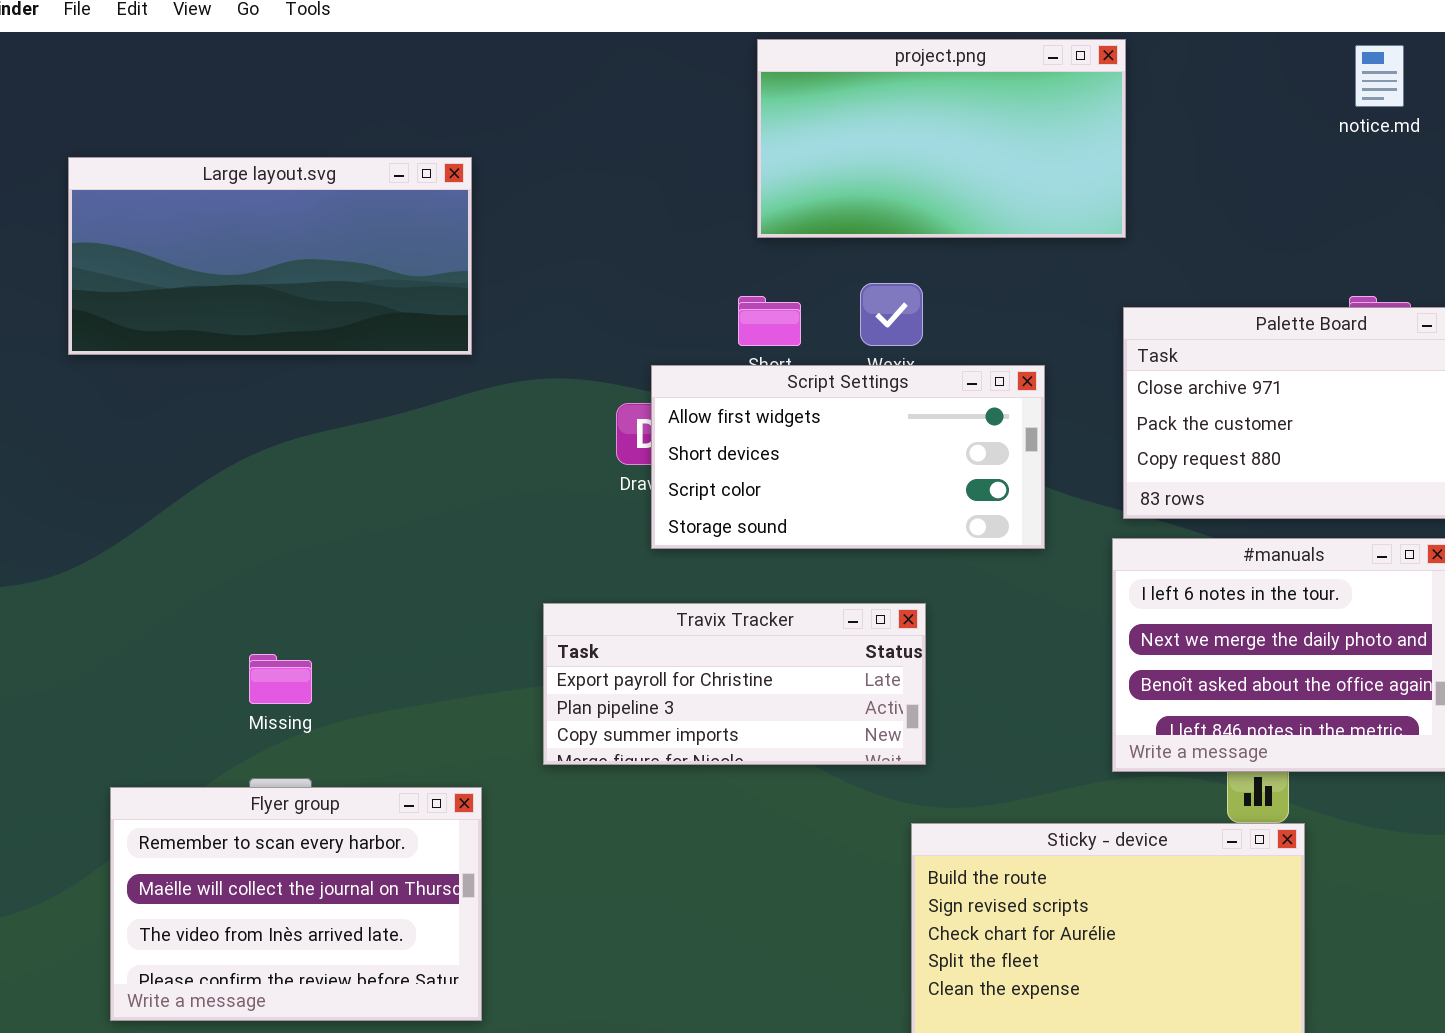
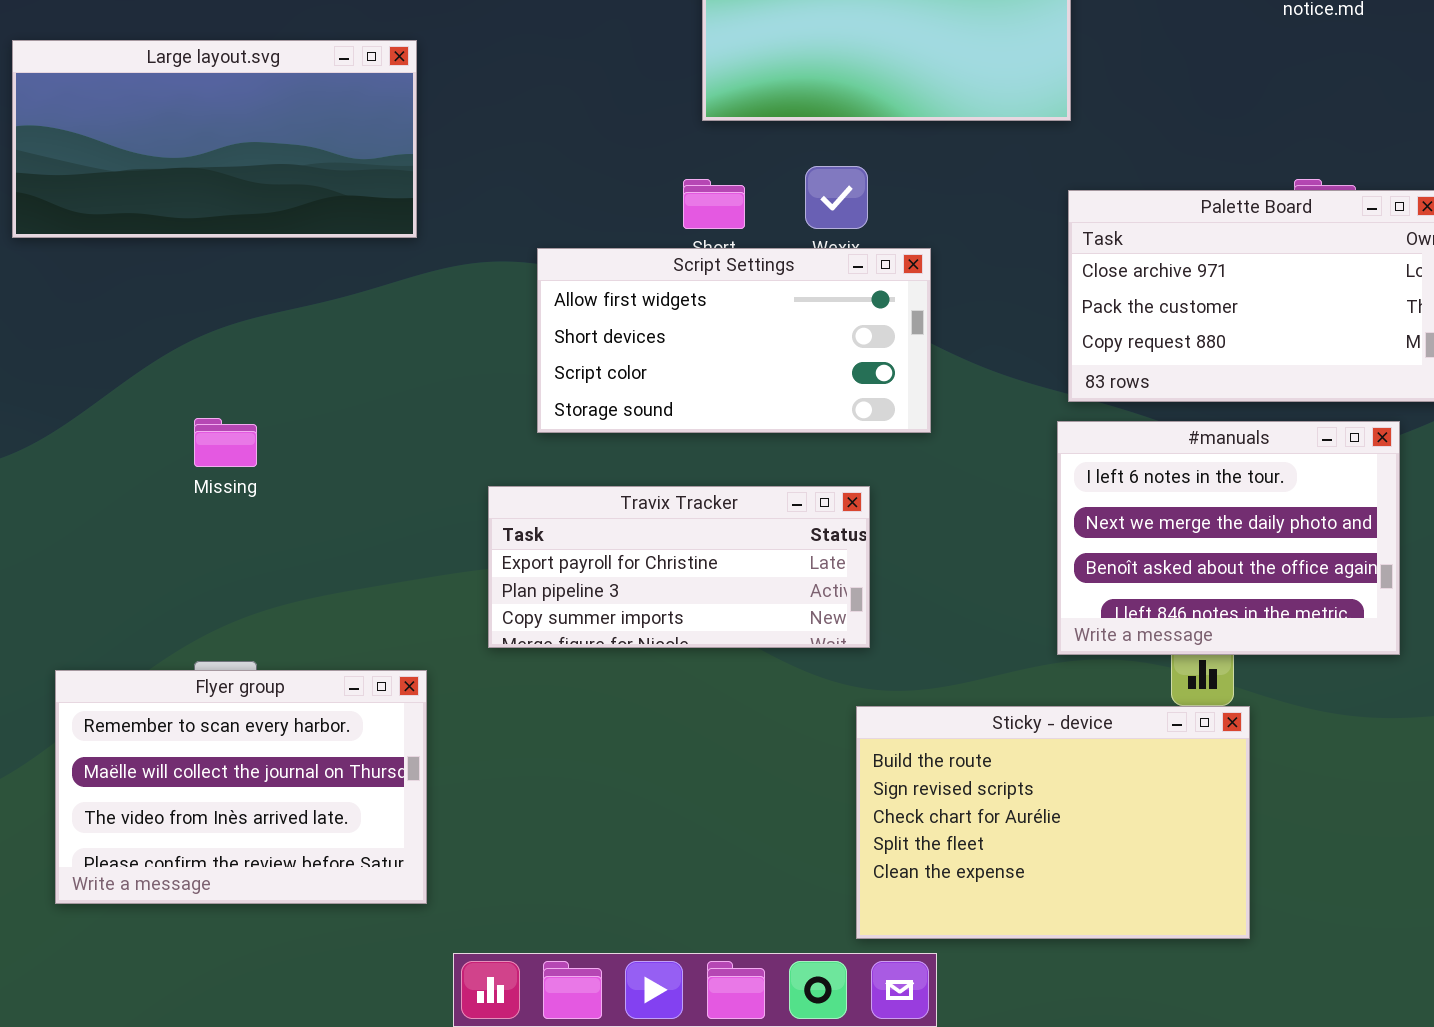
Script Settings: [651,365,1045,549] -> [537,248,931,433], moved
Missing: [249,654,312,704] -> [194,418,257,467], moved

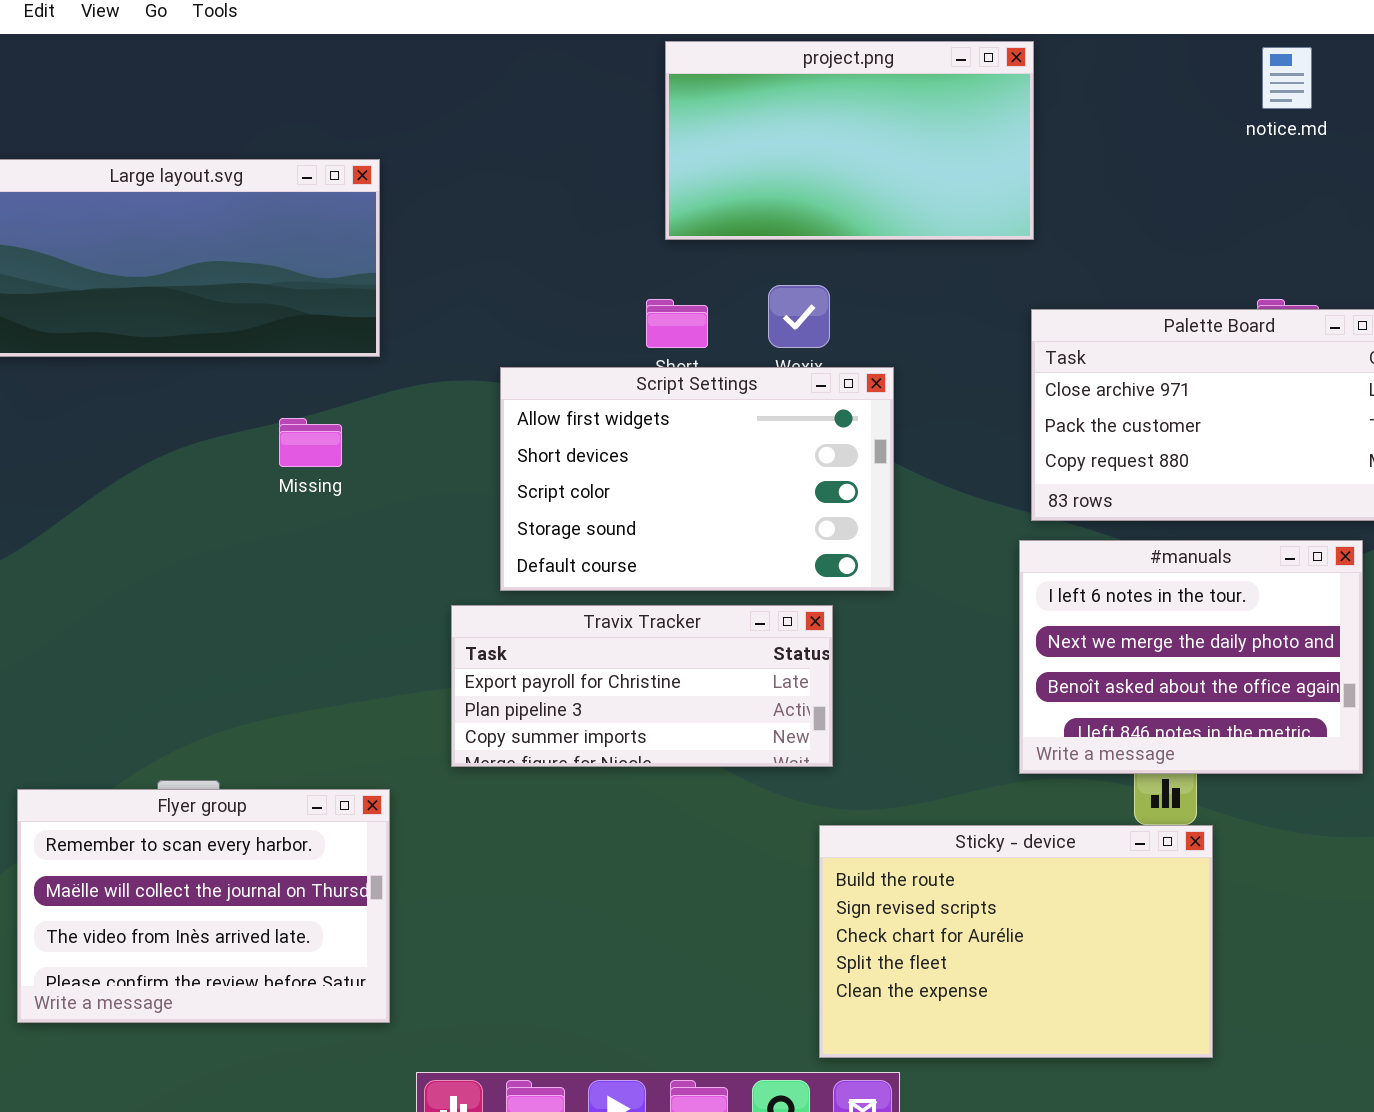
Script Settings: [537,248,931,433] -> [500,367,894,591], resized
Missing: [194,418,257,467] -> [279,418,342,467], moved

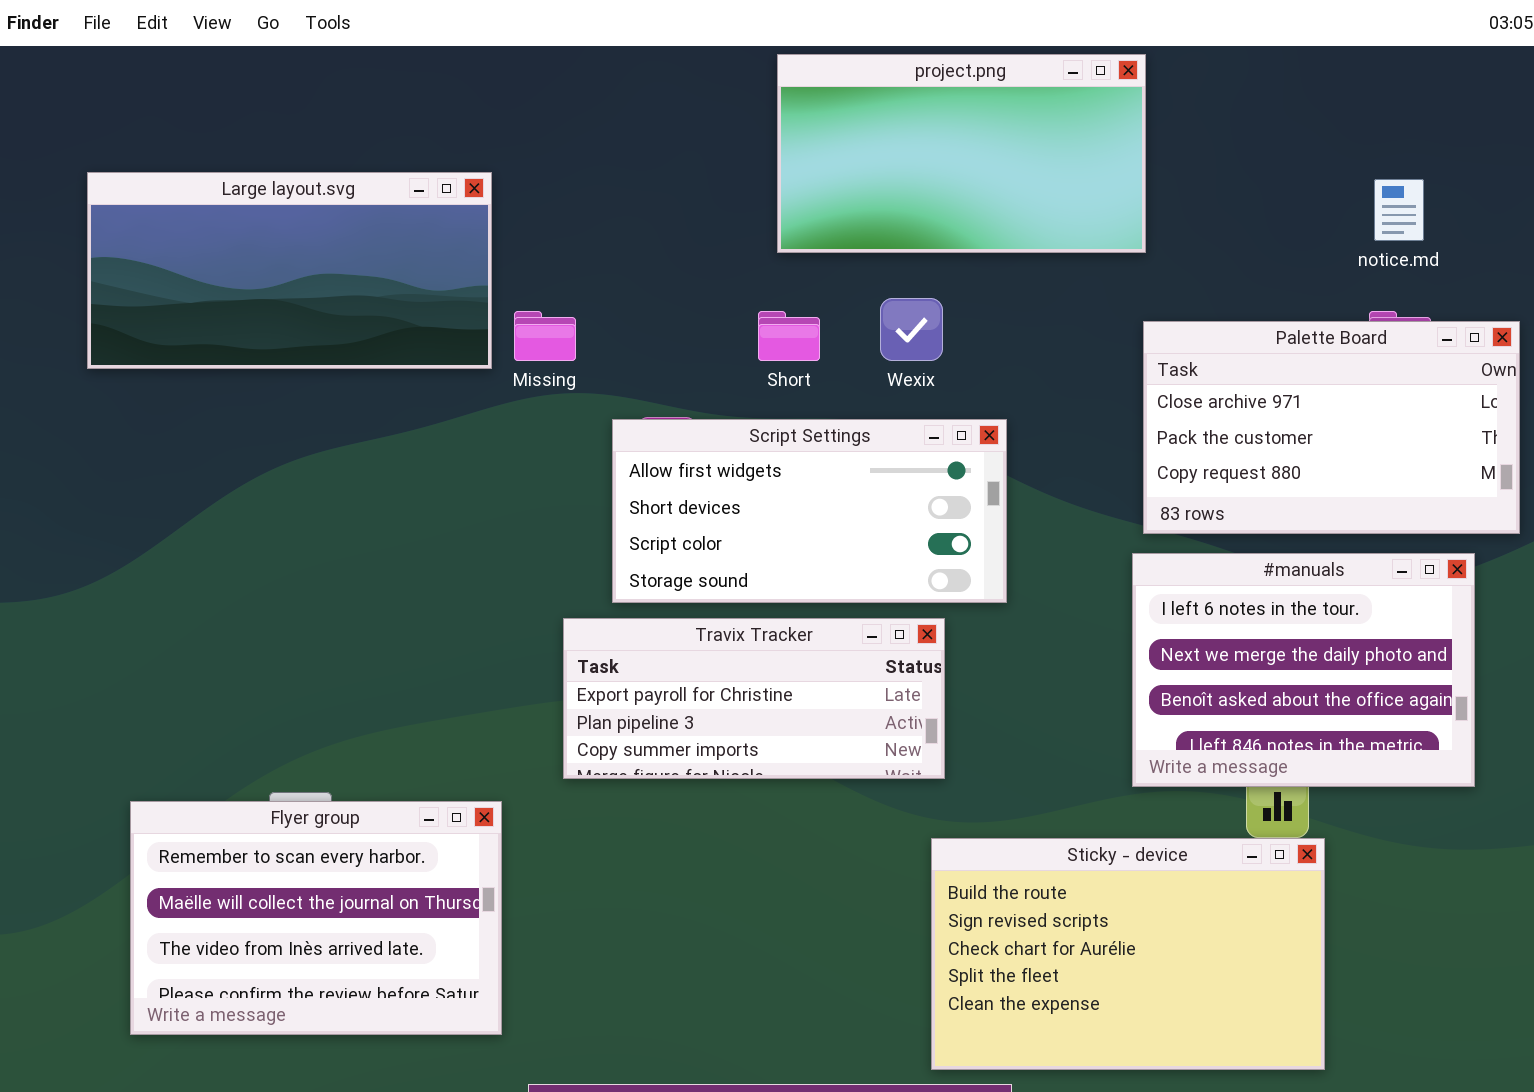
notice.md: [1262,47,1312,109] -> [1374,179,1424,241], moved
Script Settings: [500,367,894,591] -> [612,419,1007,603], resized
Missing: [279,418,342,467] -> [514,311,576,361], moved

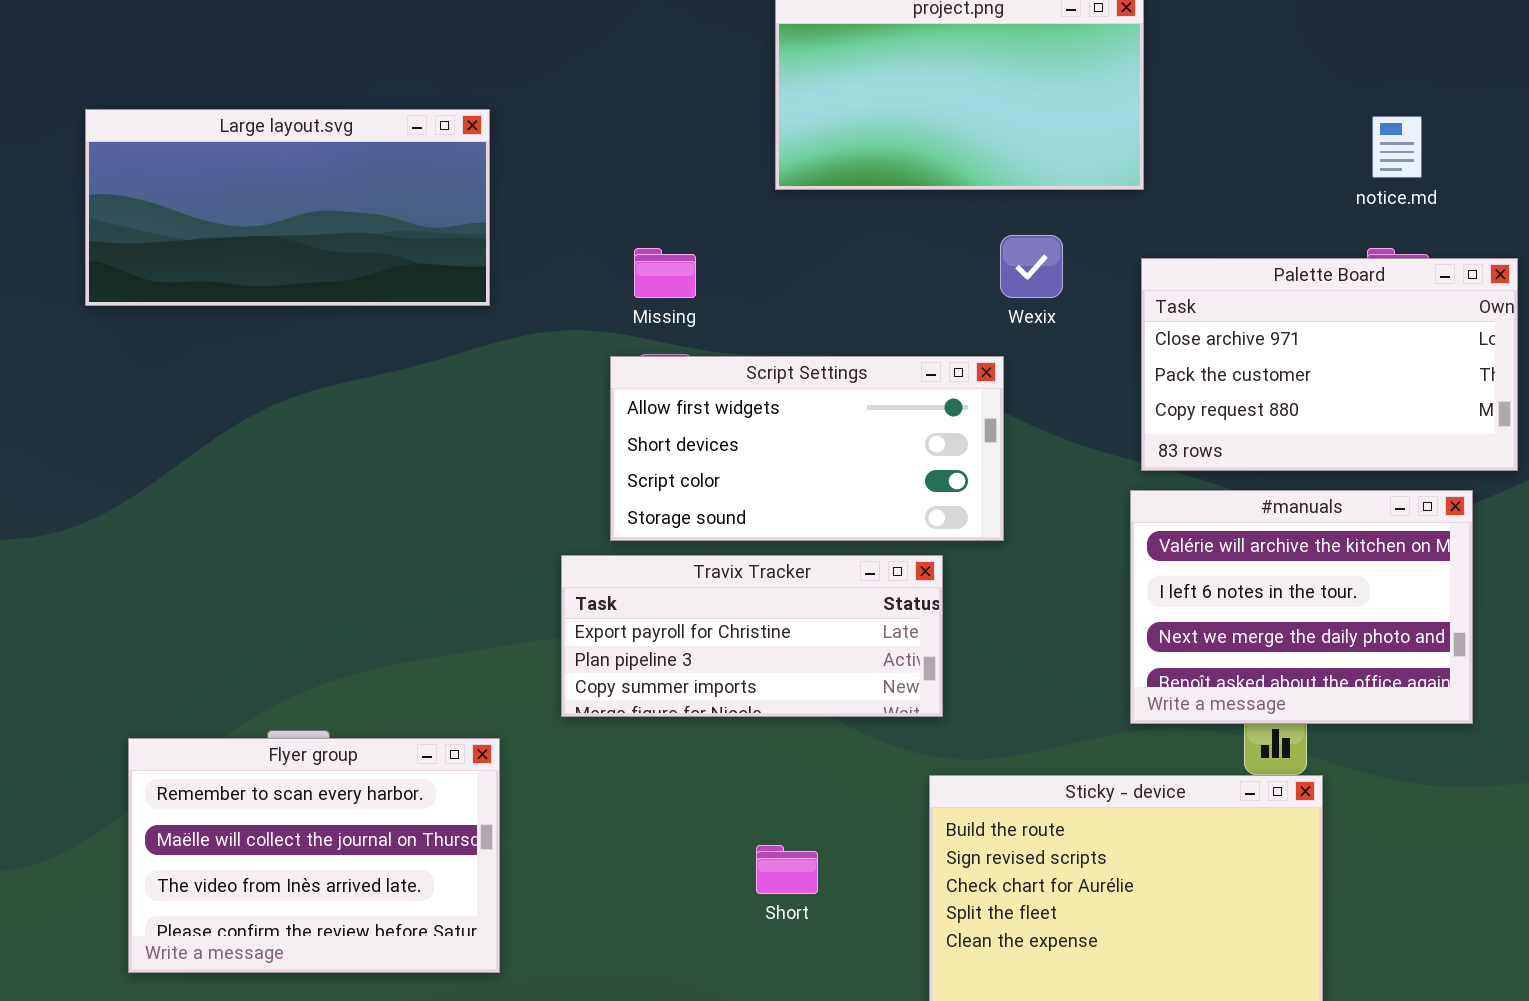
Wexix: [880,298,943,361] -> [1000,235,1063,298], moved
Missing: [514,311,576,361] -> [634,248,696,298], moved
Short: [758,311,820,361] -> [756,845,818,894], moved
#manuals: [1132,553,1475,787] -> [1130,490,1473,724], scrolled up 1 row

